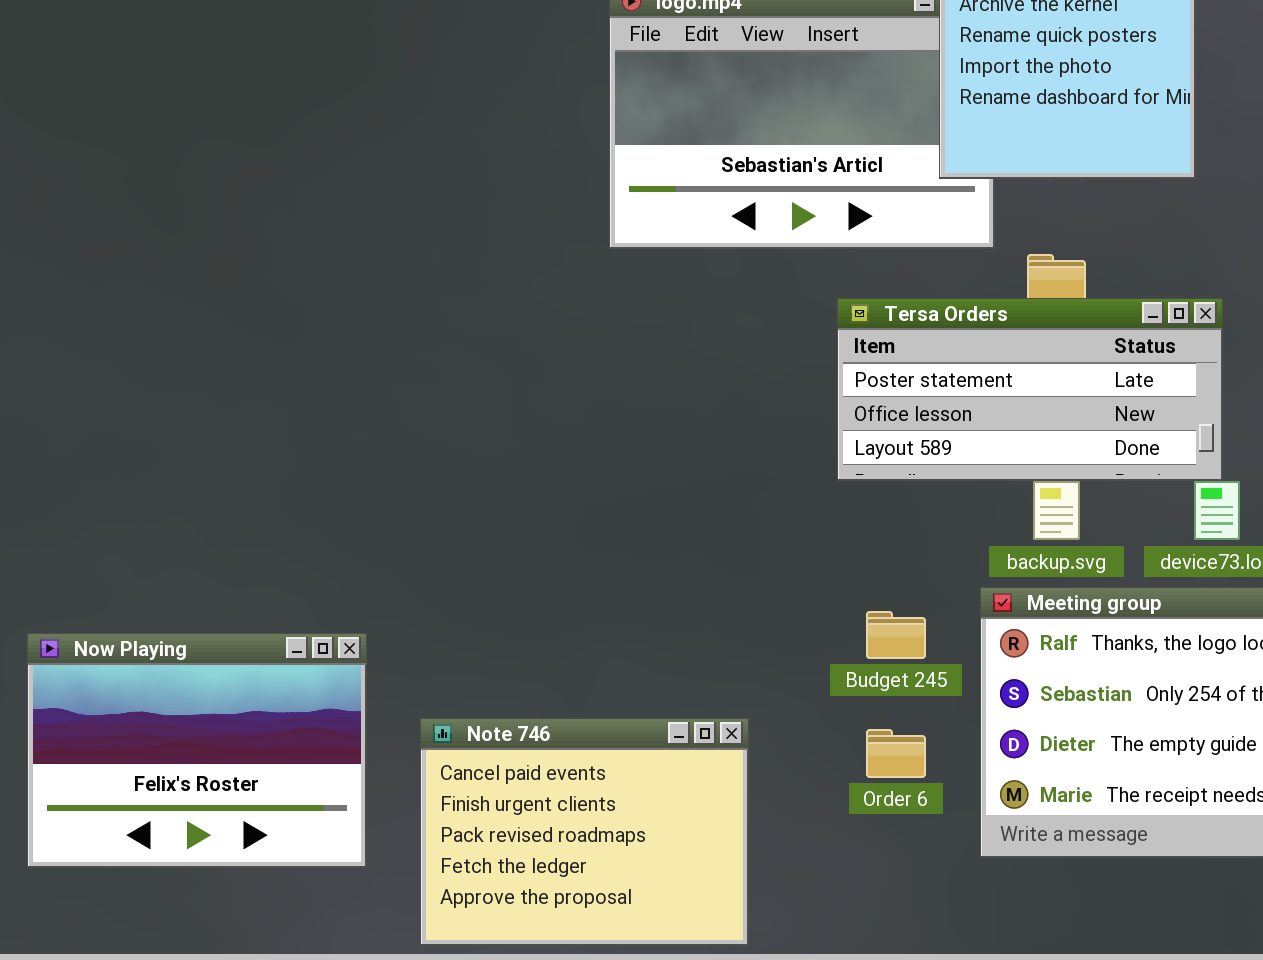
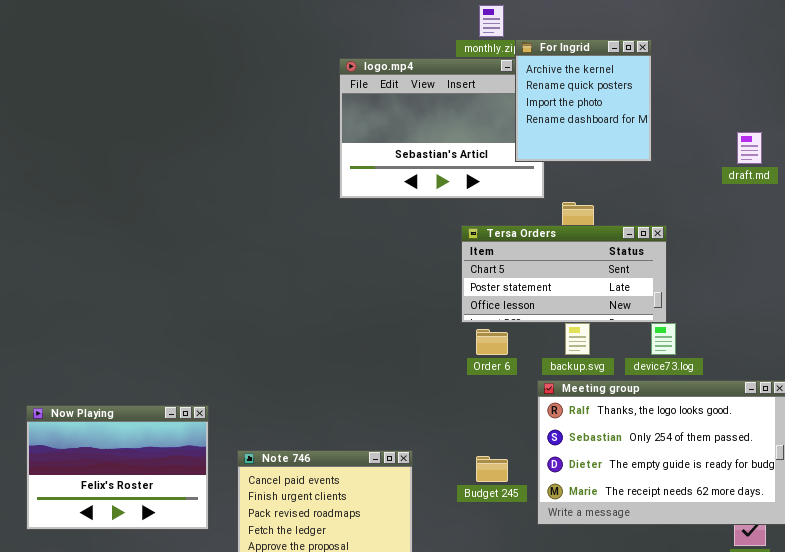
Tersa Orders: [837,298,1223,481] -> [461,225,667,323], scrolled up 1 row
Budget 245: [866,611,926,659] -> [476,456,508,482], moved
Order 6: [866,729,926,778] -> [476,329,508,355], moved

